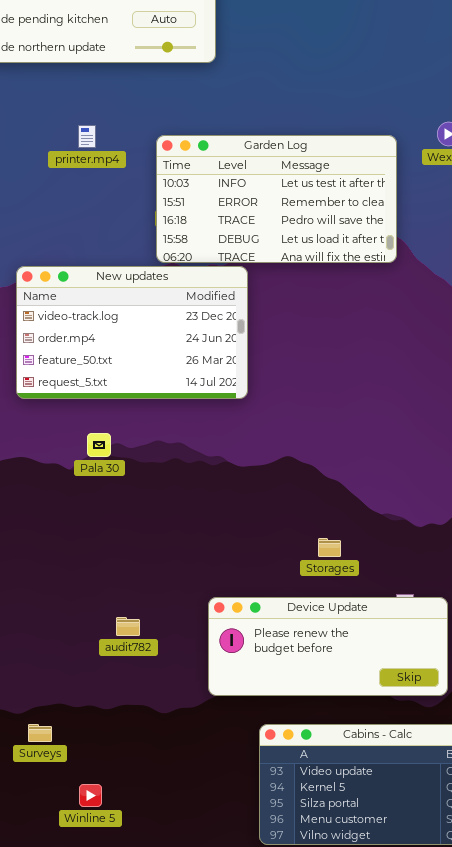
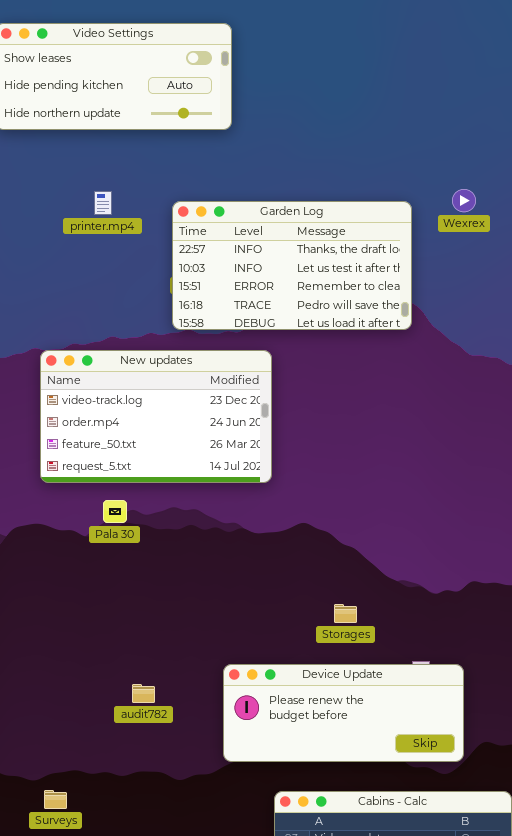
Garden Log: [156,135,397,263] -> [172,201,412,330], scrolled up 1 row
New updates: [16,266,248,399] -> [40,350,272,483], moved

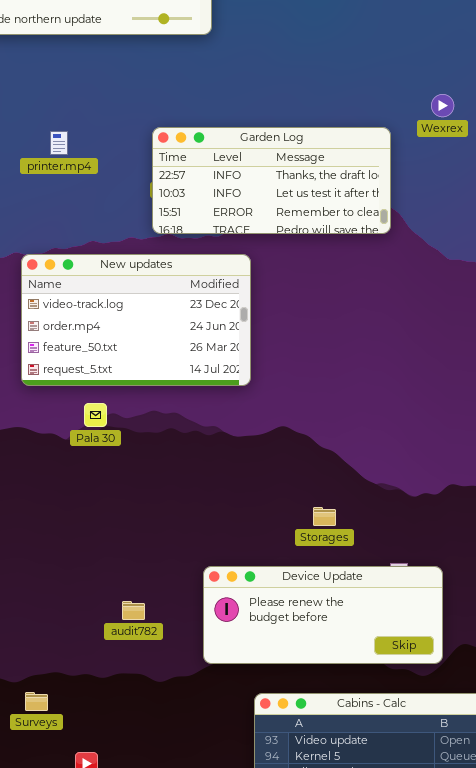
printer.mp4: [94,191,112,215] -> [50,131,68,155], moved
Garden Log: [172,201,412,330] -> [152,127,391,234], resized
audit782: [132,684,155,703] -> [122,601,145,620], moved

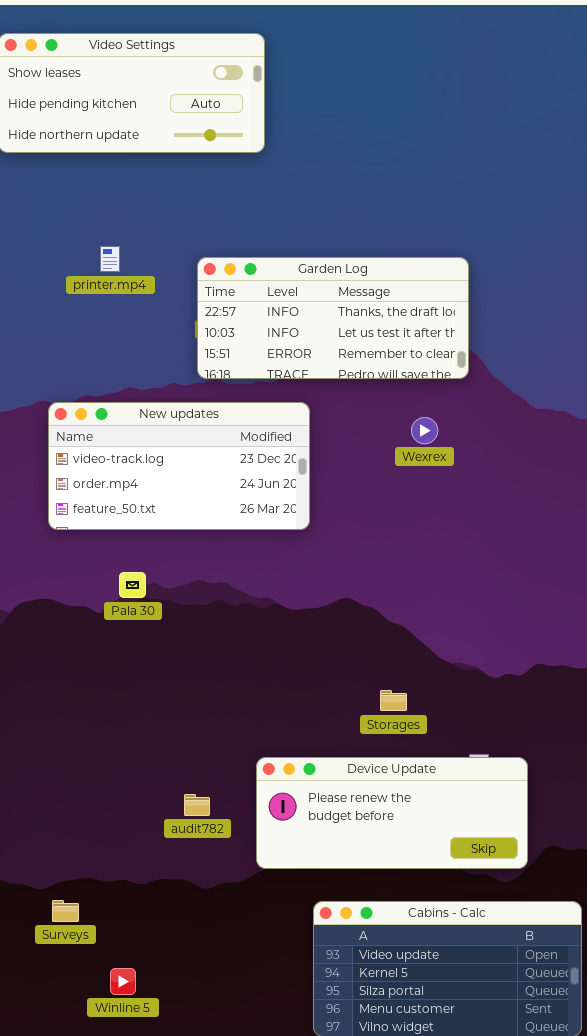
Wexrex: [431,94,454,117] -> [411,417,438,444], moved
printer.mp4: [50,131,68,155] -> [100,246,120,272], moved
New updates: [21,254,251,386] -> [48,402,310,530], resized
audit782: [122,601,145,620] -> [184,794,210,816], moved

